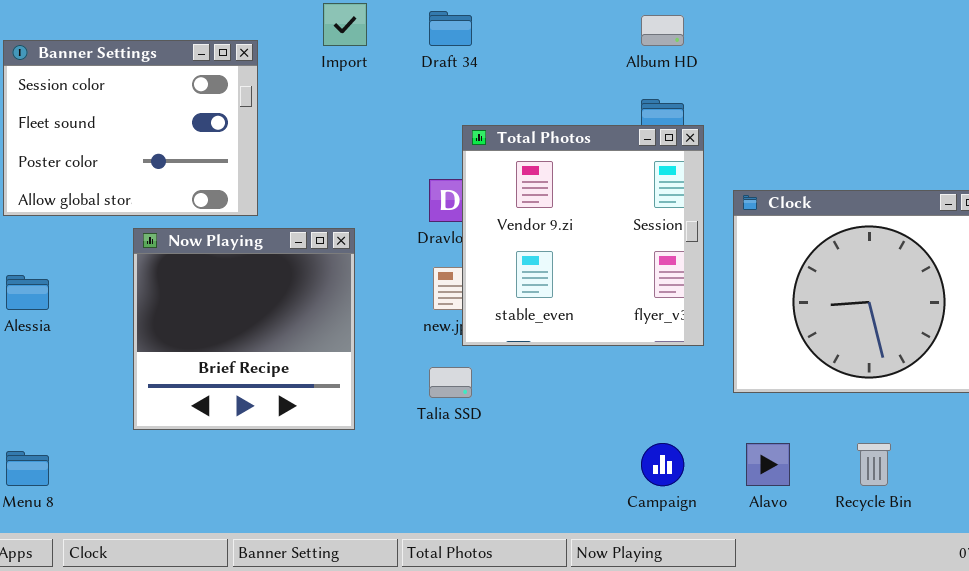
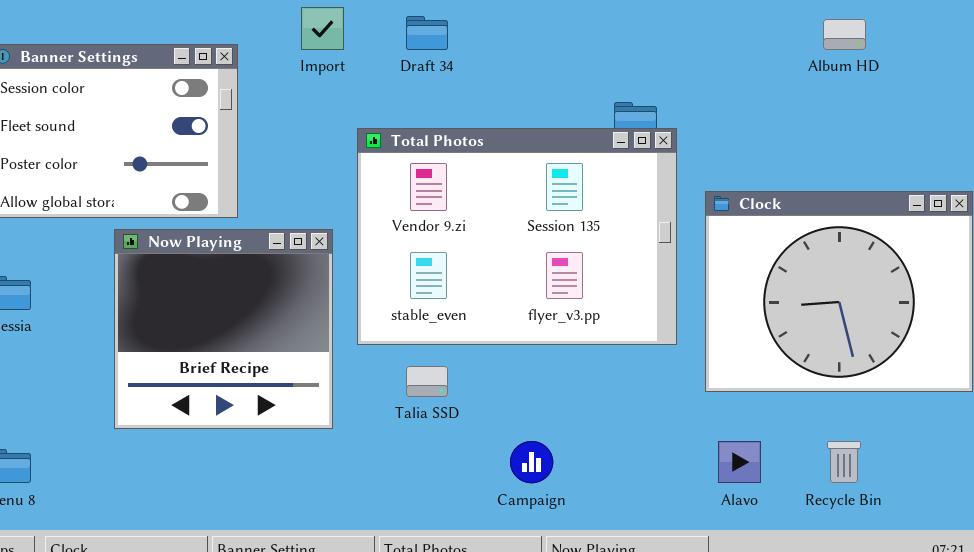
Album HD: [641,15,684,46] -> [823,19,866,50], moved
Total Photos: [462,125,704,346] -> [357,128,677,345], resized
Campaign: [641,443,684,486] -> [510,441,553,483], moved

